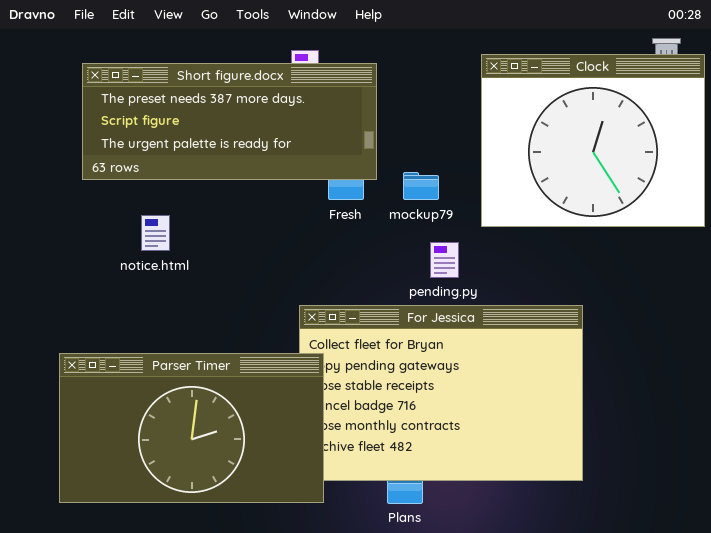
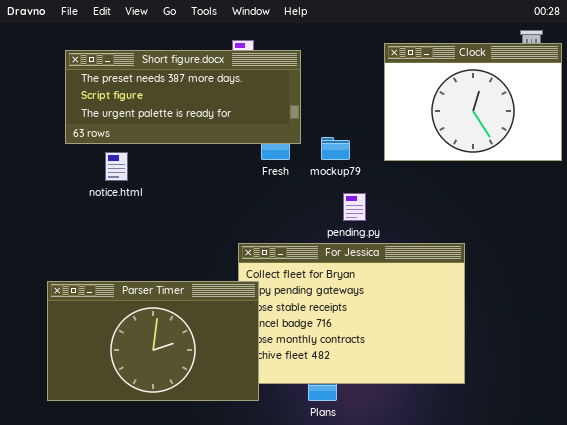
Clock: [481,54,705,227] -> [384,43,562,161], resized
notice.html: [141,215,170,251] -> [105,152,128,181], moved

